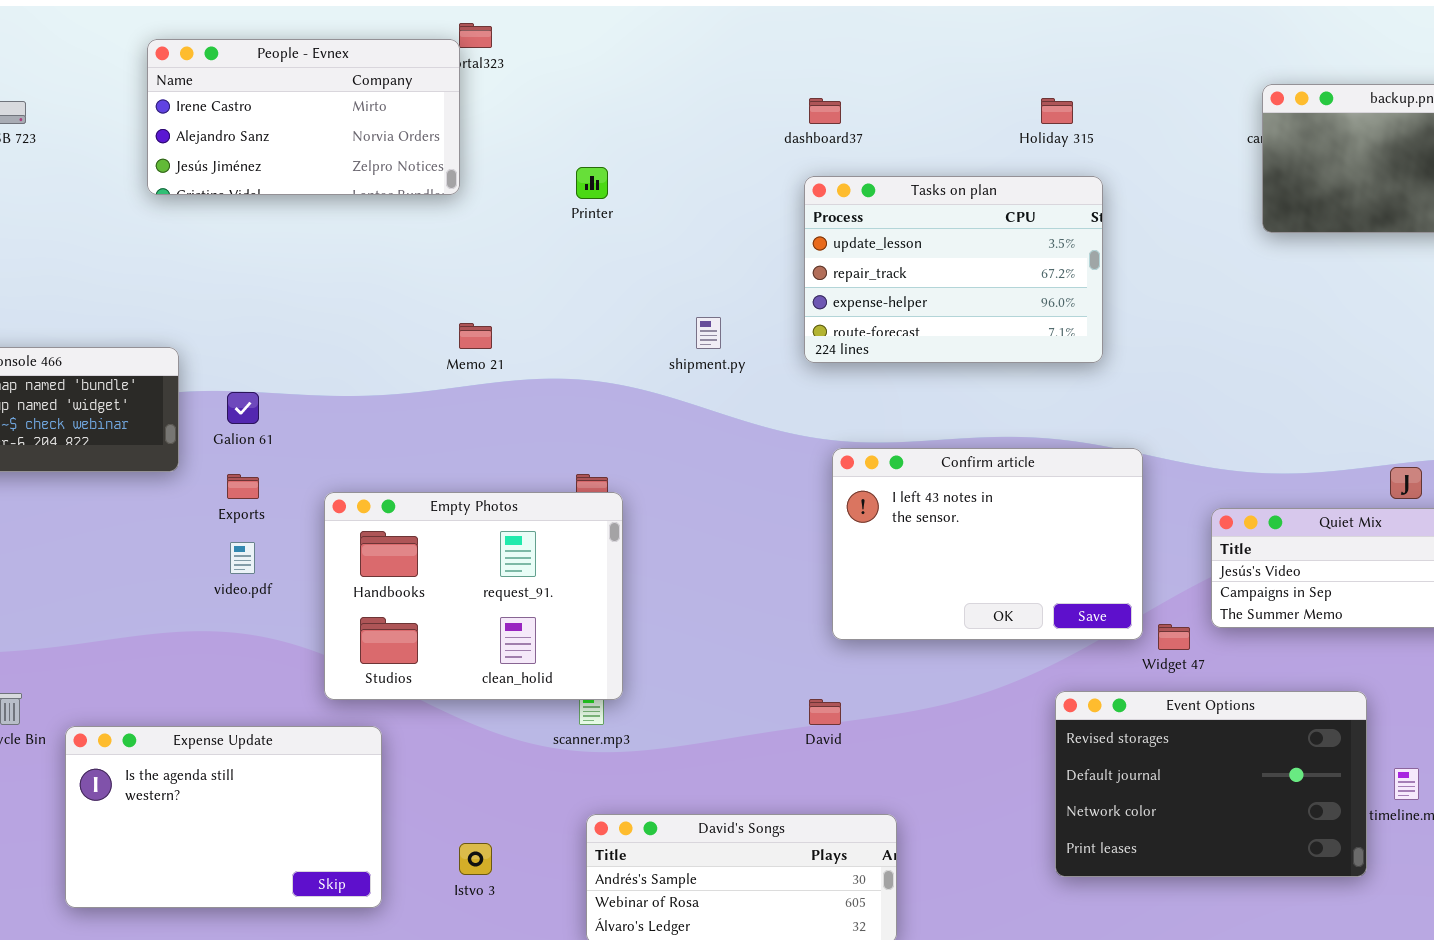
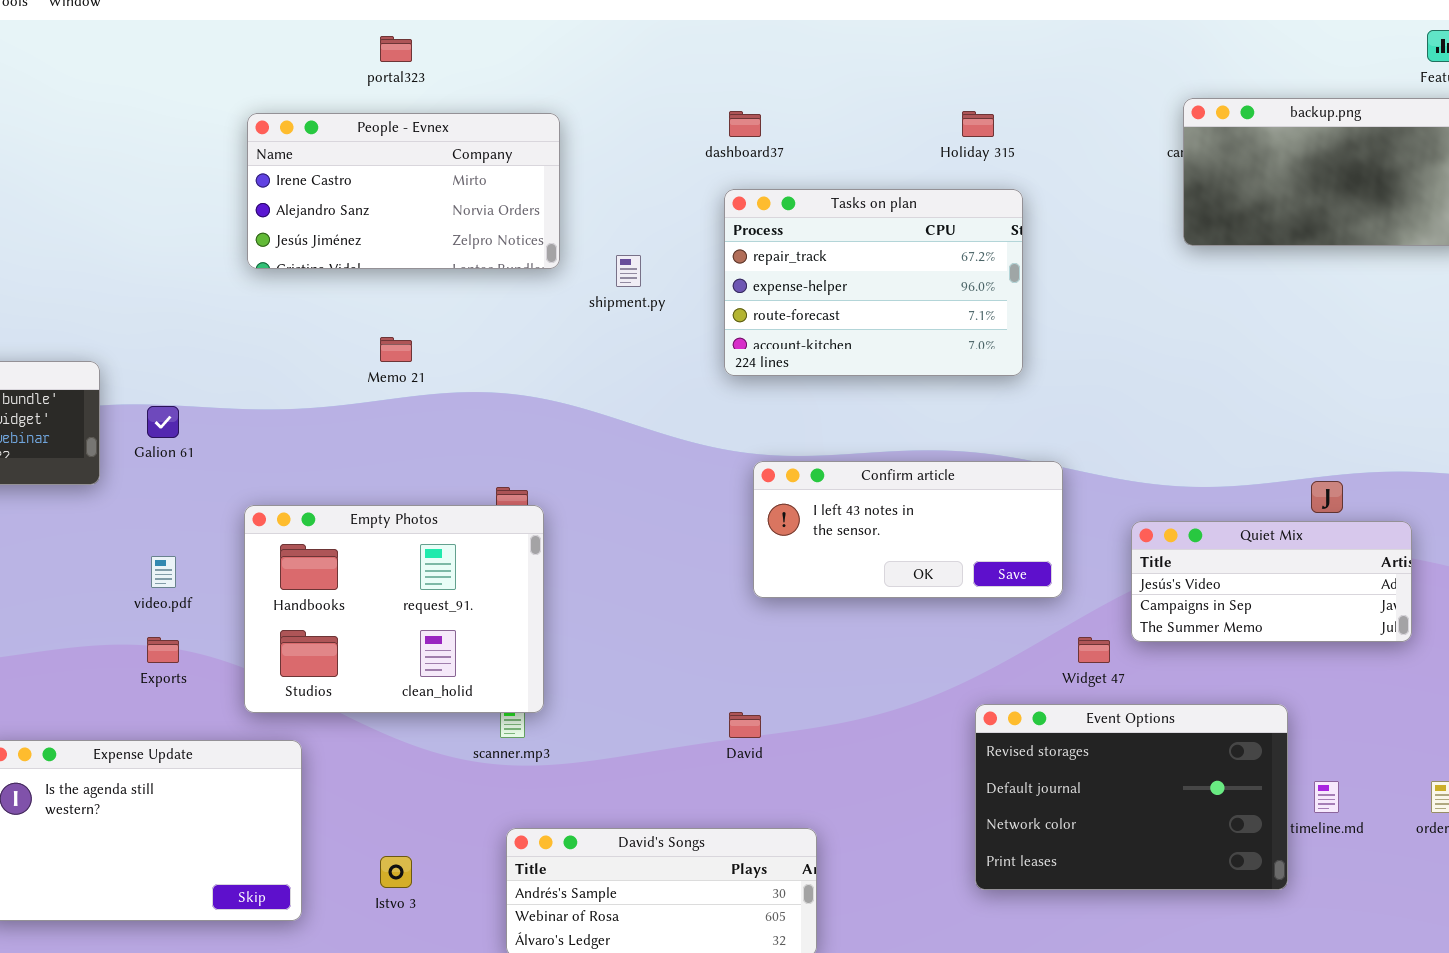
People - Evnex: [147,39,460,195] -> [247,113,560,269], moved
Tasks on plan: [804,176,1103,363] -> [724,189,1023,376], scrolled down 1 row
shipment.py: [696,317,721,349] -> [616,255,641,287], moved
Confirm article: [832,448,1143,640] -> [753,461,1063,598], resized
Exports: [227,474,259,499] -> [147,637,179,663], moved

